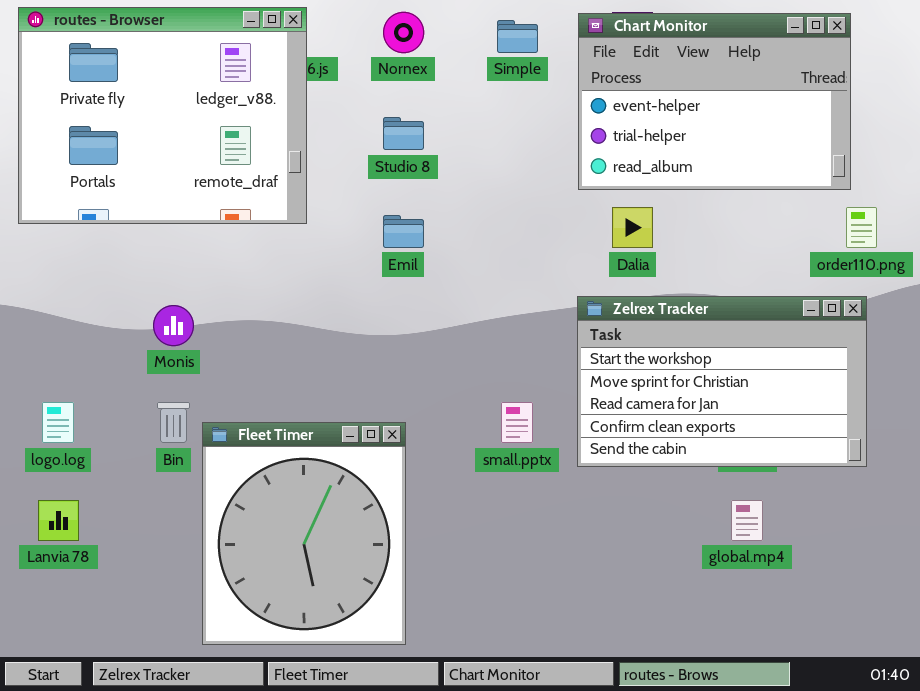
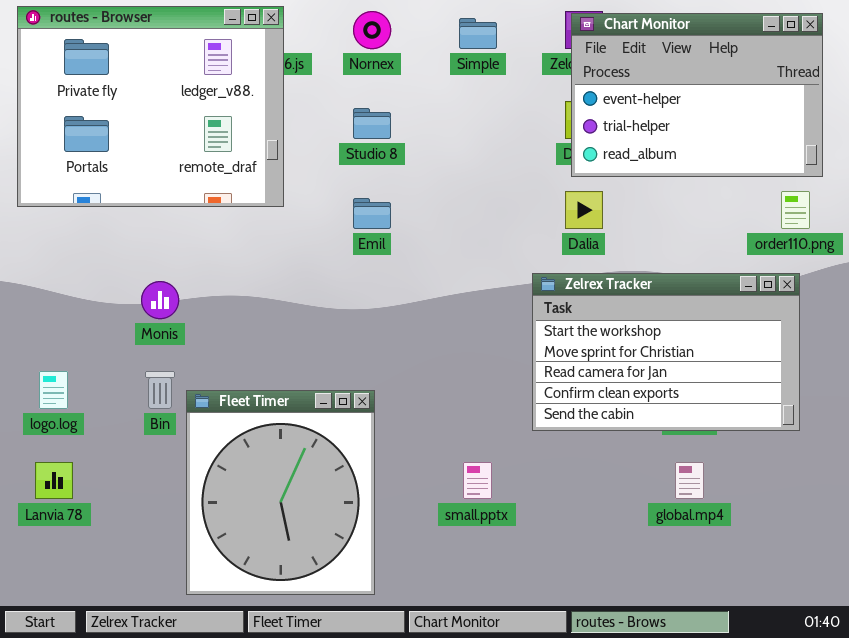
Chart Monitor: [578,13,851,190] -> [571,13,823,177], moved
small.pptx: [501,402,533,443] -> [463,462,492,499], moved

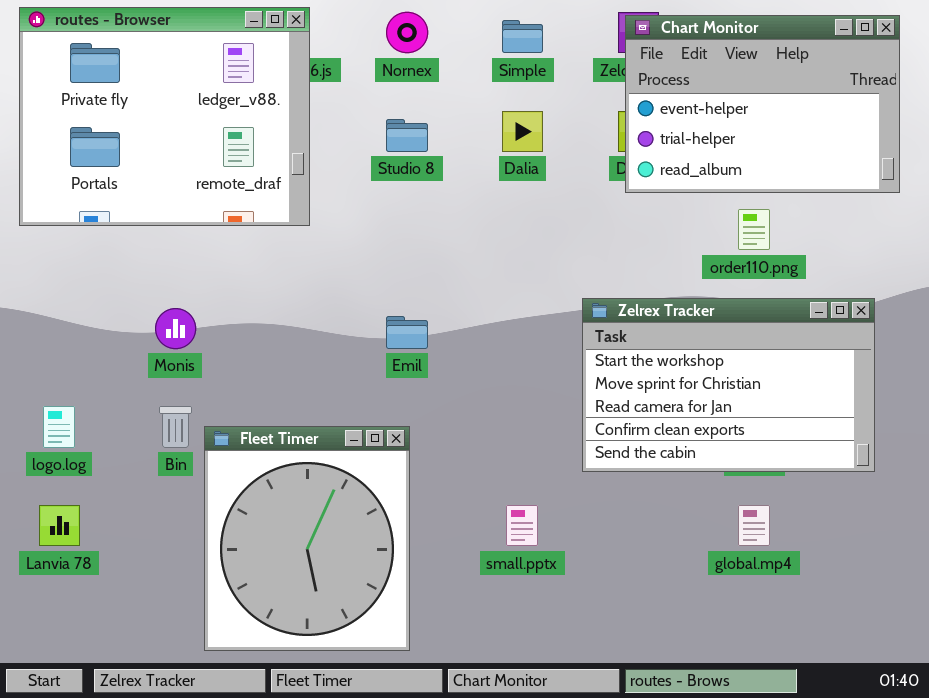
Dalia: [565,191,603,229] -> [502,111,543,152], moved
order110.png: [781,191,810,229] -> [738,209,770,250], moved
Emil: [353,198,391,229] -> [386,316,428,349], moved

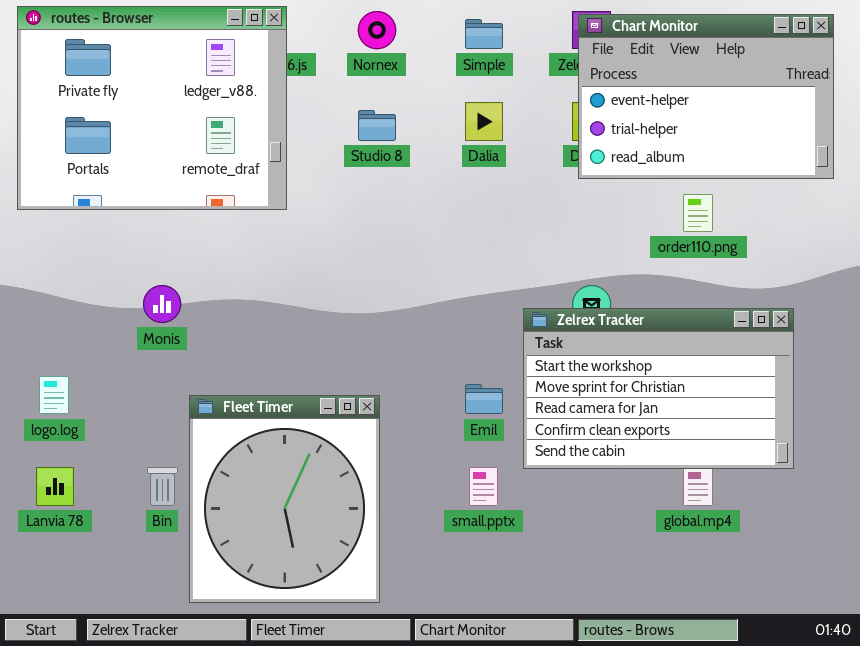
Zelrex Tracker: [582,298,875,472] -> [523,308,794,469], moved
Emil: [386,316,428,349] -> [465,384,503,414], moved
Bin: [159,406,192,448] -> [147,467,178,506], moved

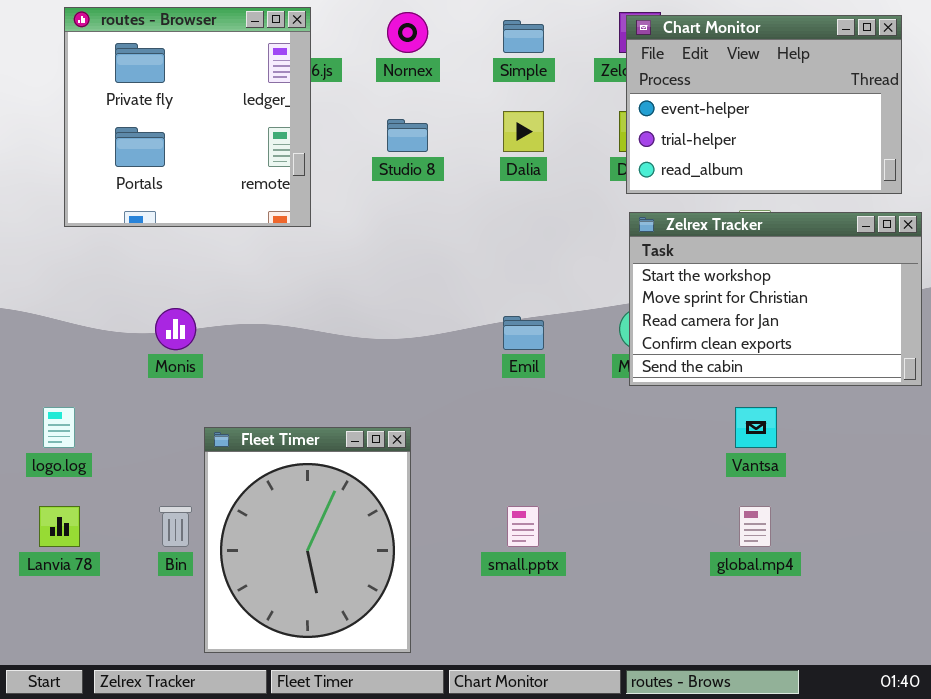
routes - Browser: [17,6,287,210] -> [64,7,311,227], resized
Zelrex Tracker: [523,308,794,469] -> [629,212,922,386], moved
Emil: [465,384,503,414] -> [503,316,544,350], moved

